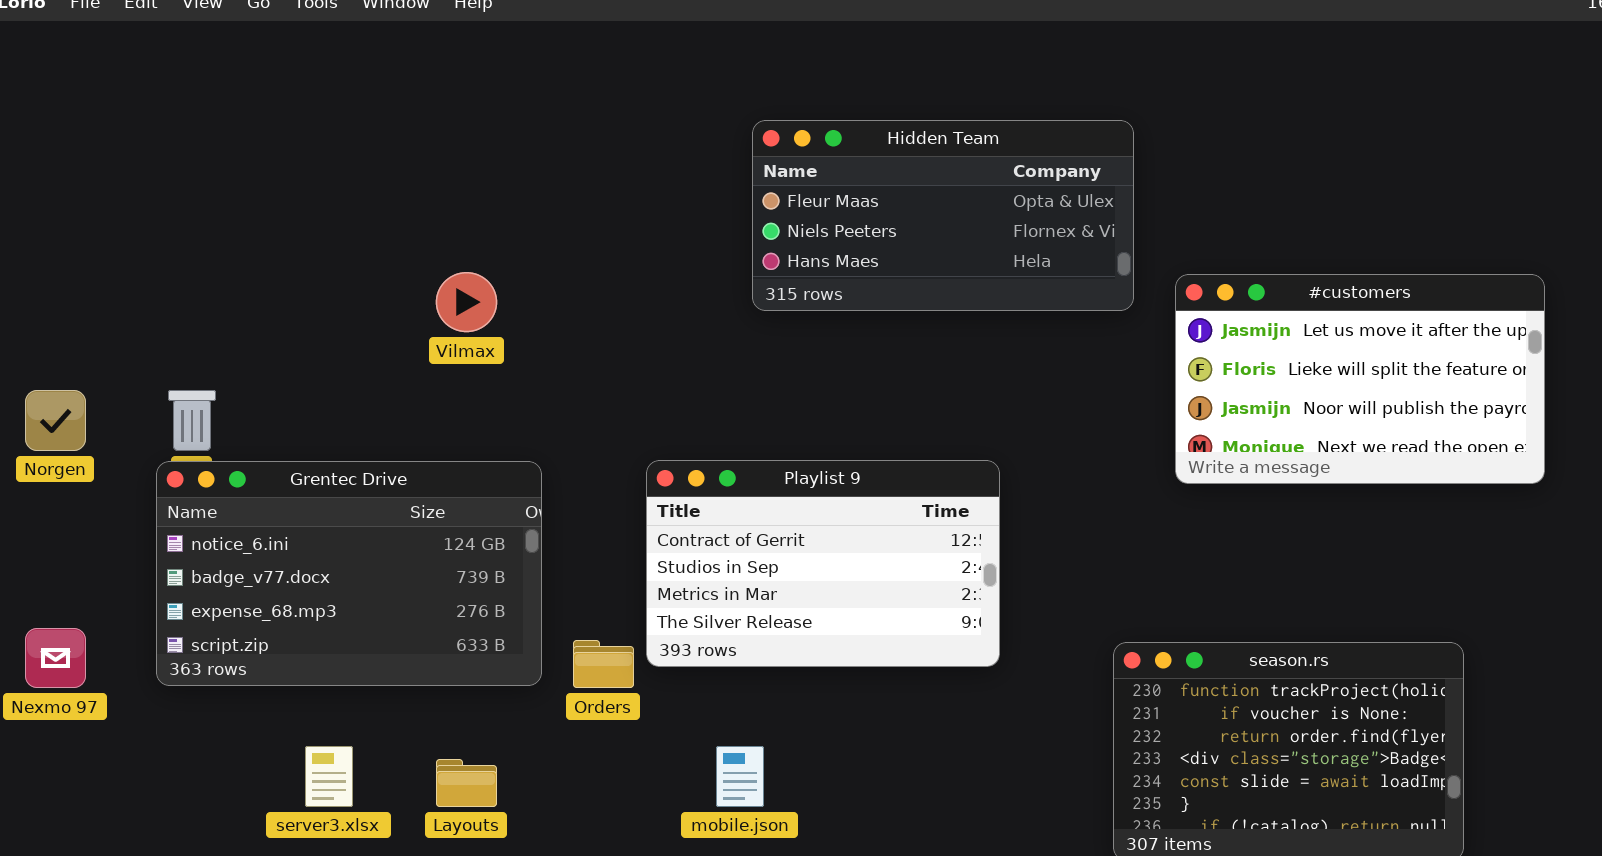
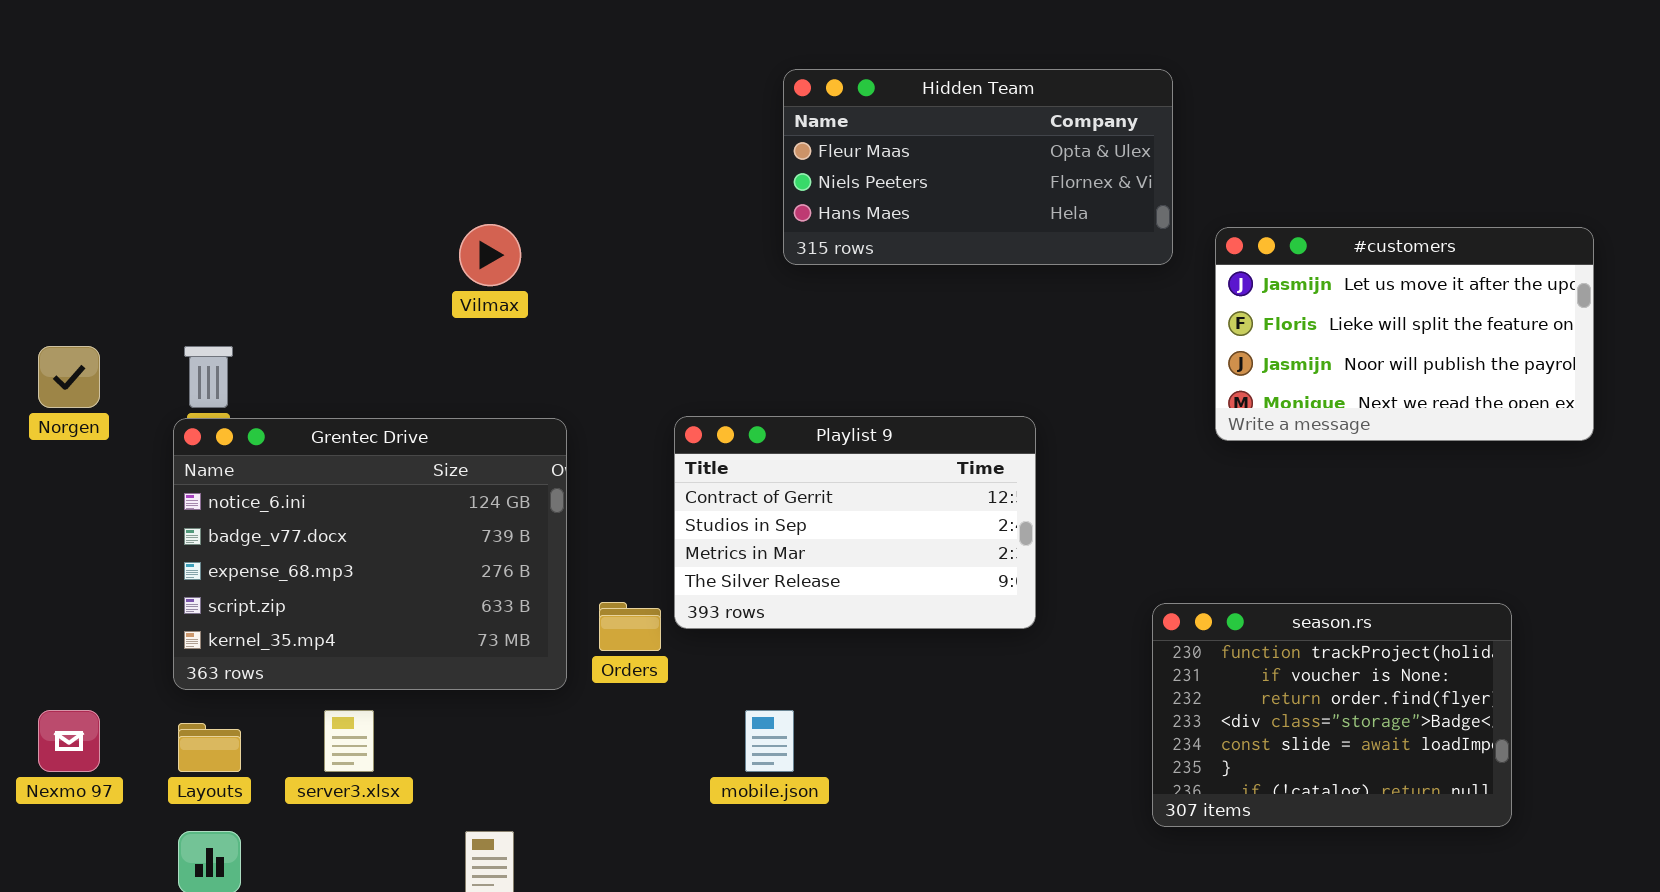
Grentec Drive: [156,461,542,686] -> [173,418,567,690], resized
Nexmo 97: [25,628,86,688] -> [38,710,100,772], moved
Layouts: [436,759,497,807] -> [178,723,241,772], moved

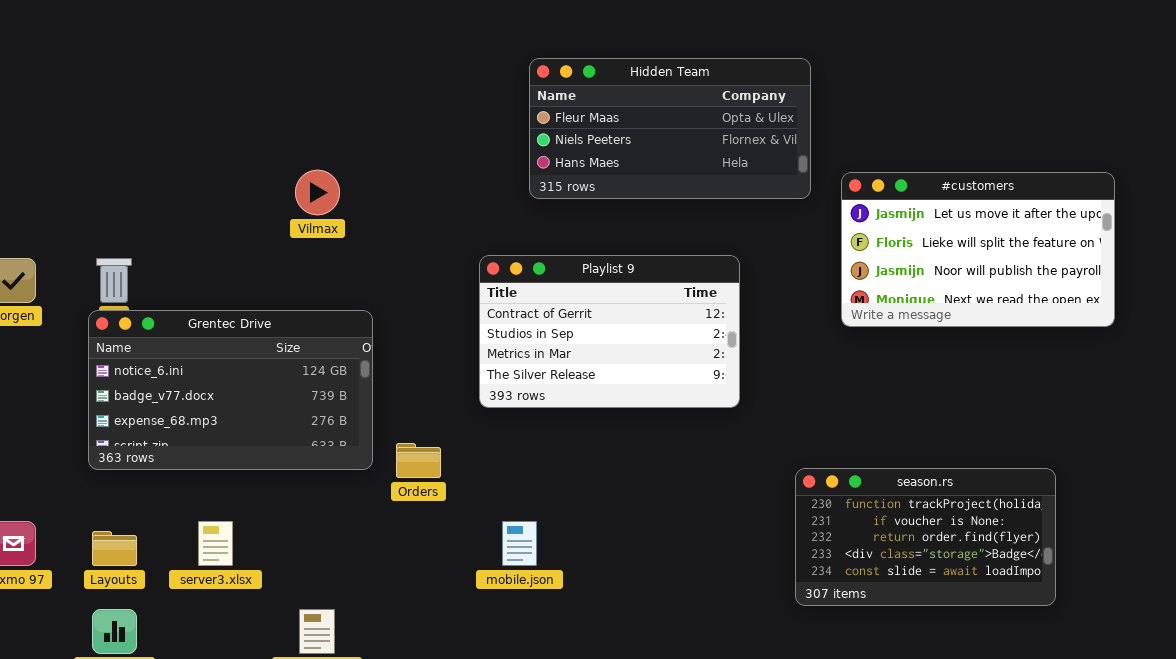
Playlist 9: [674,416,1036,629] -> [479,255,740,408], moved
Grentec Drive: [173,418,567,690] -> [88,310,373,470], resized
season.rs: [1152,603,1512,827] -> [795,468,1056,606], resized

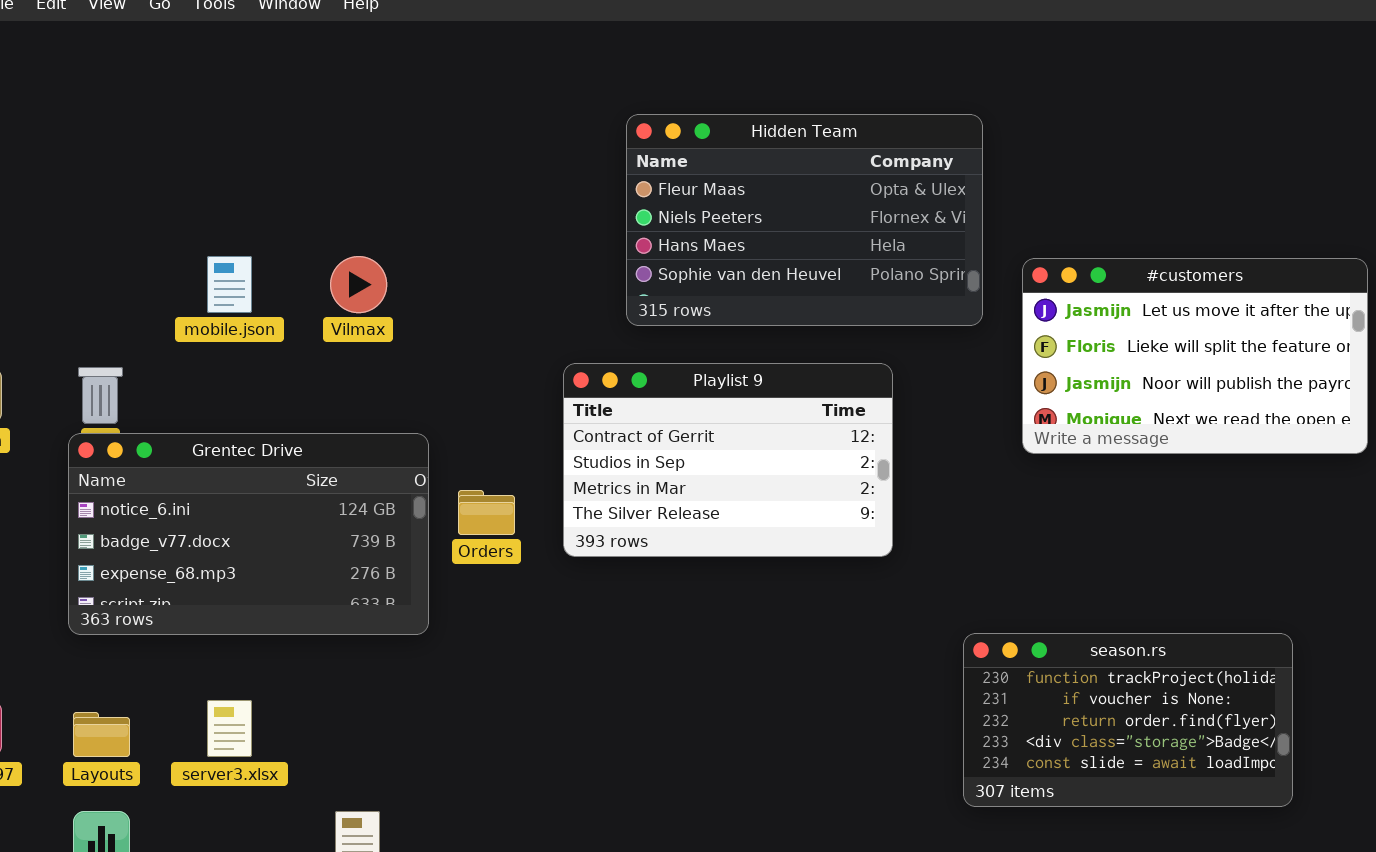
Hidden Team: [529,58,811,199] -> [626,114,983,326], resized
Orders: [396,443,441,478] -> [458,490,515,535], moved
mobile.json: [502,521,537,566] -> [207,256,252,313], moved

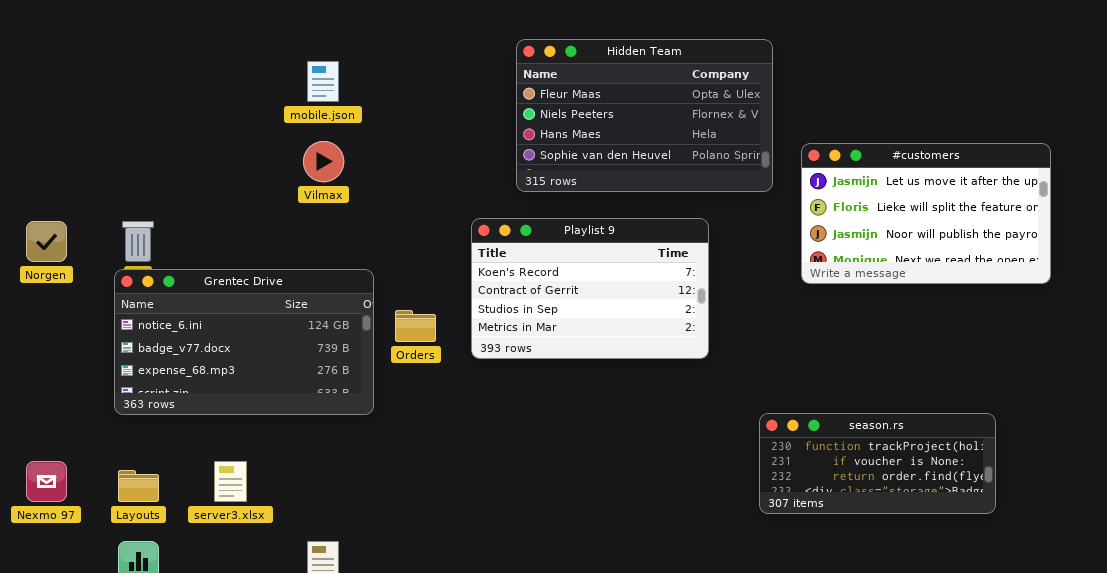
mobile.json: [207,256,252,313] -> [307,61,339,102], moved
Playlist 9: [563,363,893,557] -> [471,218,709,359], scrolled up 1 row
season.rs: [963,633,1293,807] -> [759,413,996,514], resized

